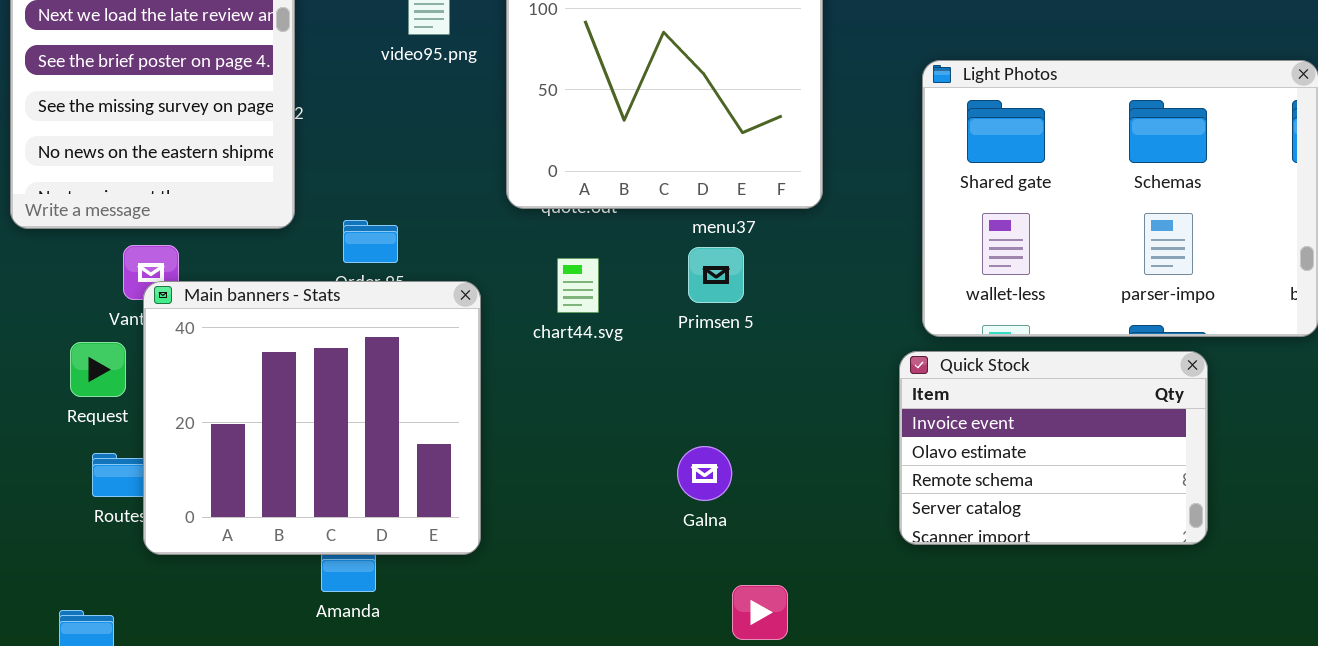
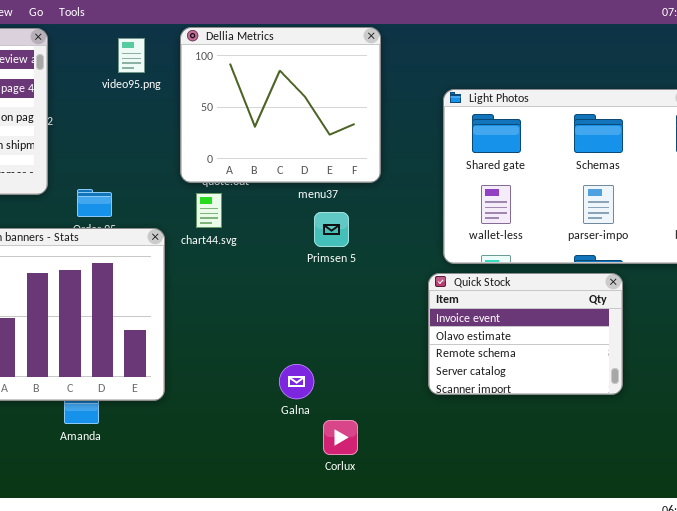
Primsen 5: [688,247,744,303] -> [314,212,349,247], moved
chart44.svg: [557,258,599,313] -> [196,193,222,228], moved
Galna: [677,446,732,501] -> [279,364,314,399], moved

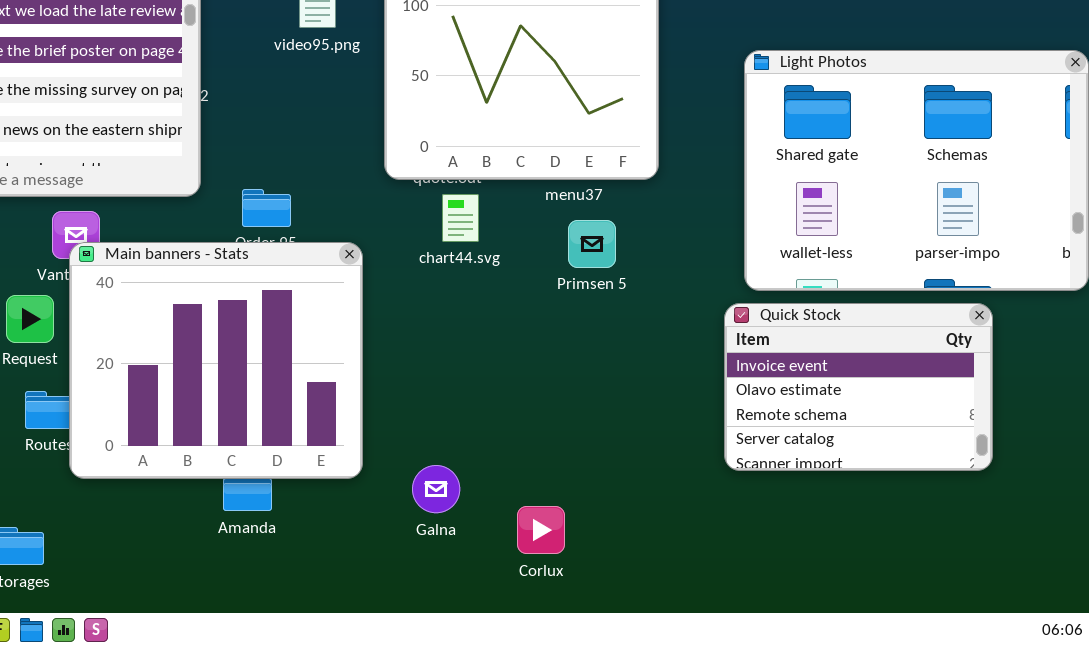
chart44.svg: [196,193,222,228] -> [442,194,479,242], moved
Galna: [279,364,314,399] -> [412,465,460,513], moved
Corlux: [323,420,358,455] -> [517,506,565,554], moved

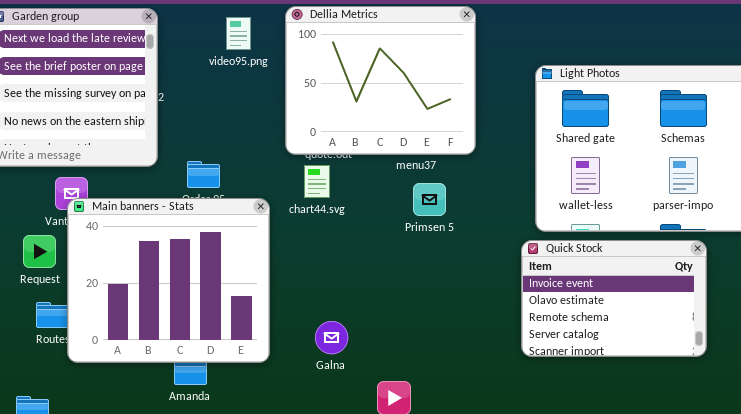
chart44.svg: [442,194,479,242] -> [304,165,330,198], moved
Galna: [412,465,460,513] -> [315,321,348,354], moved

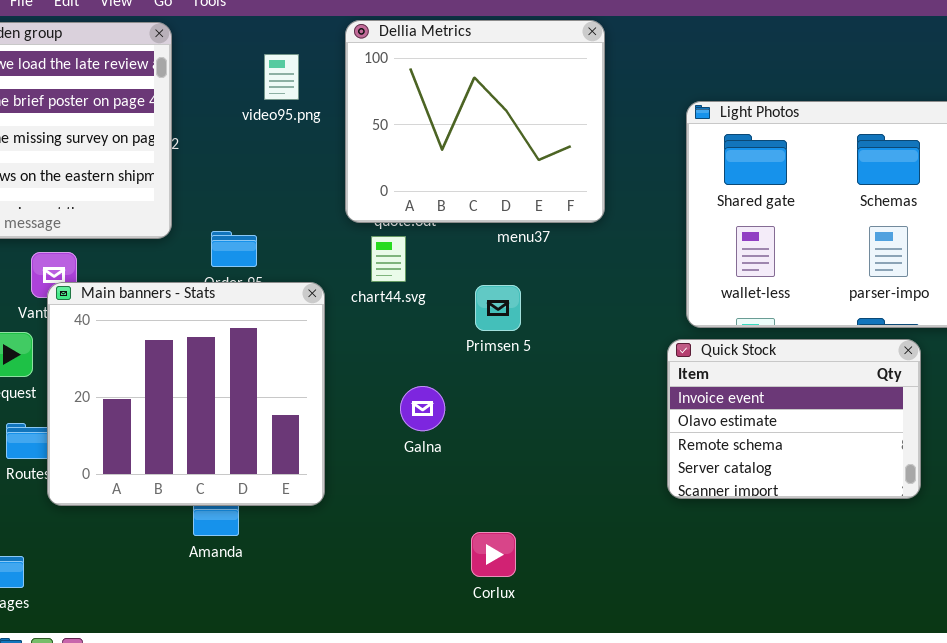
video95.png: [226,17,251,50] -> [264,54,299,100], moved
Primsen 5: [413,183,446,216] -> [475,285,521,331], moved
Galna: [315,321,348,354] -> [400,386,445,431], moved

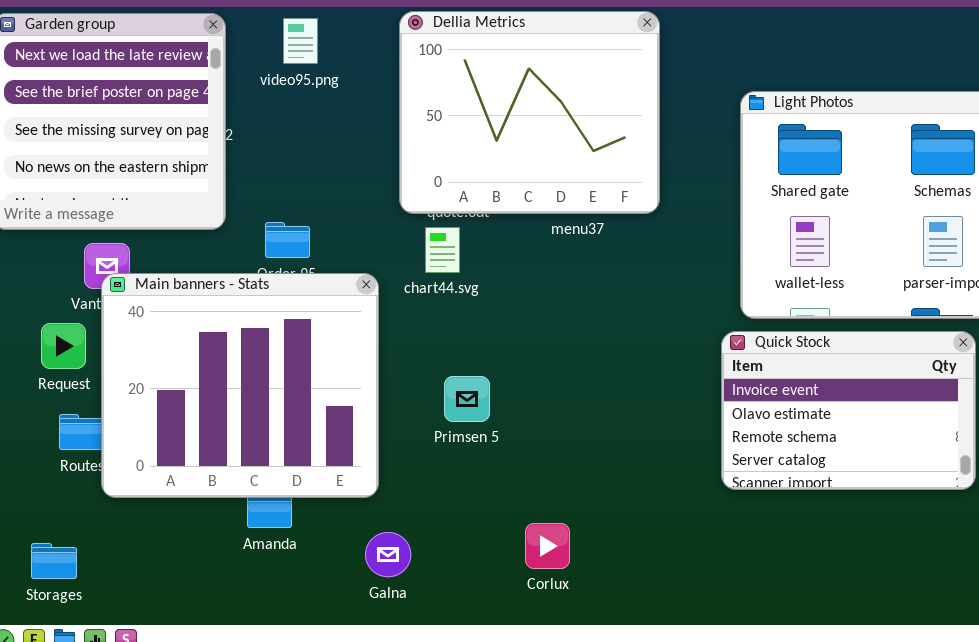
video95.png: [264,54,299,100] -> [283,18,318,64], moved
Primsen 5: [475,285,521,331] -> [444,376,490,422], moved
Galna: [400,386,445,431] -> [365,532,411,577], moved

